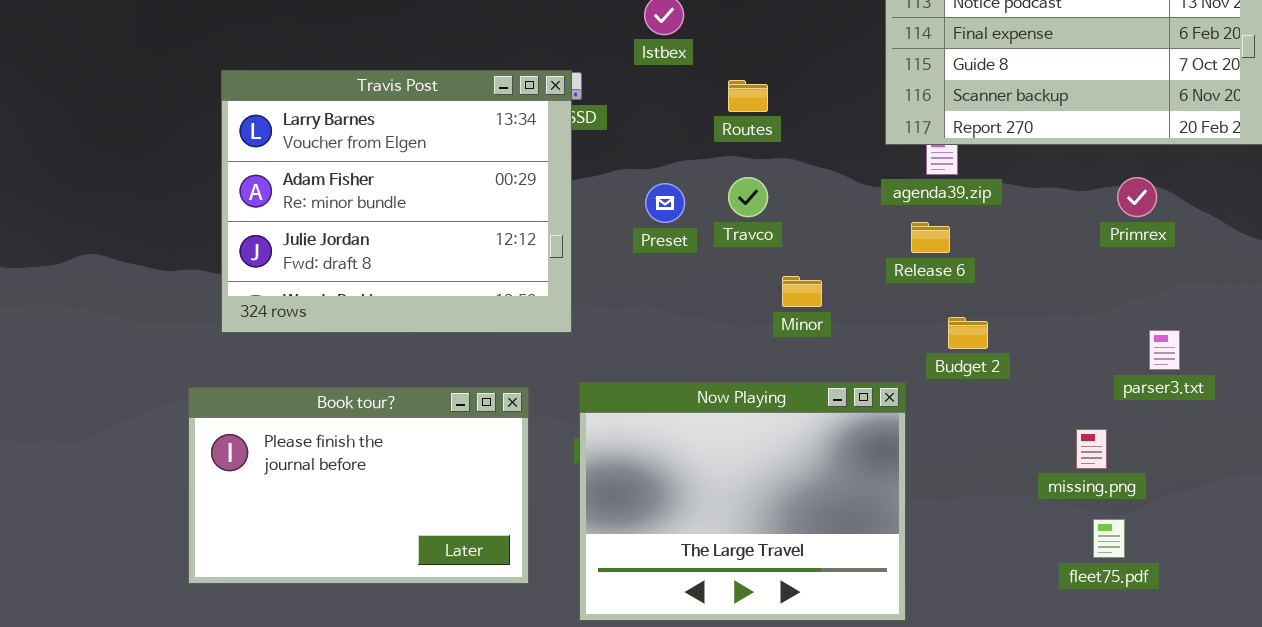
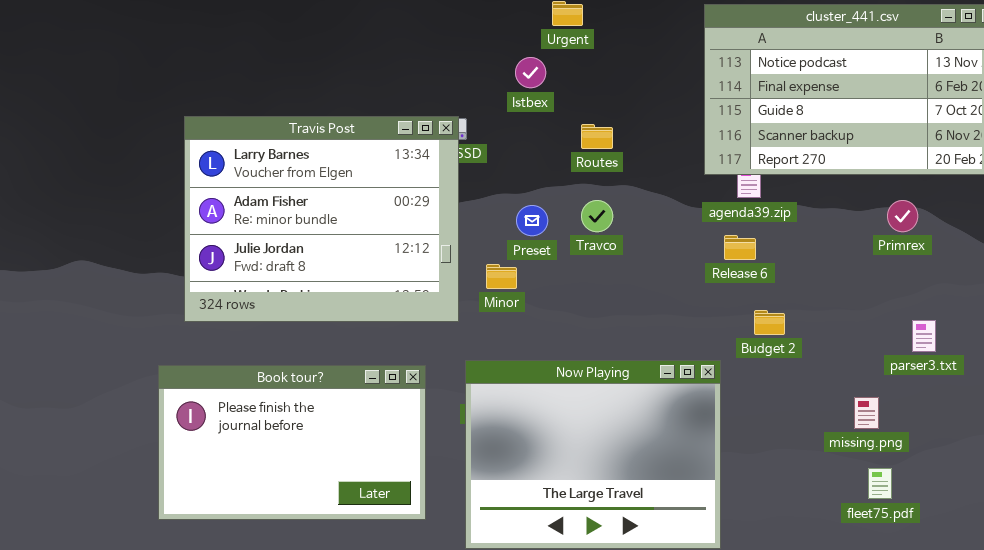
Minor: [782,276,822,307] -> [486,264,517,289], moved

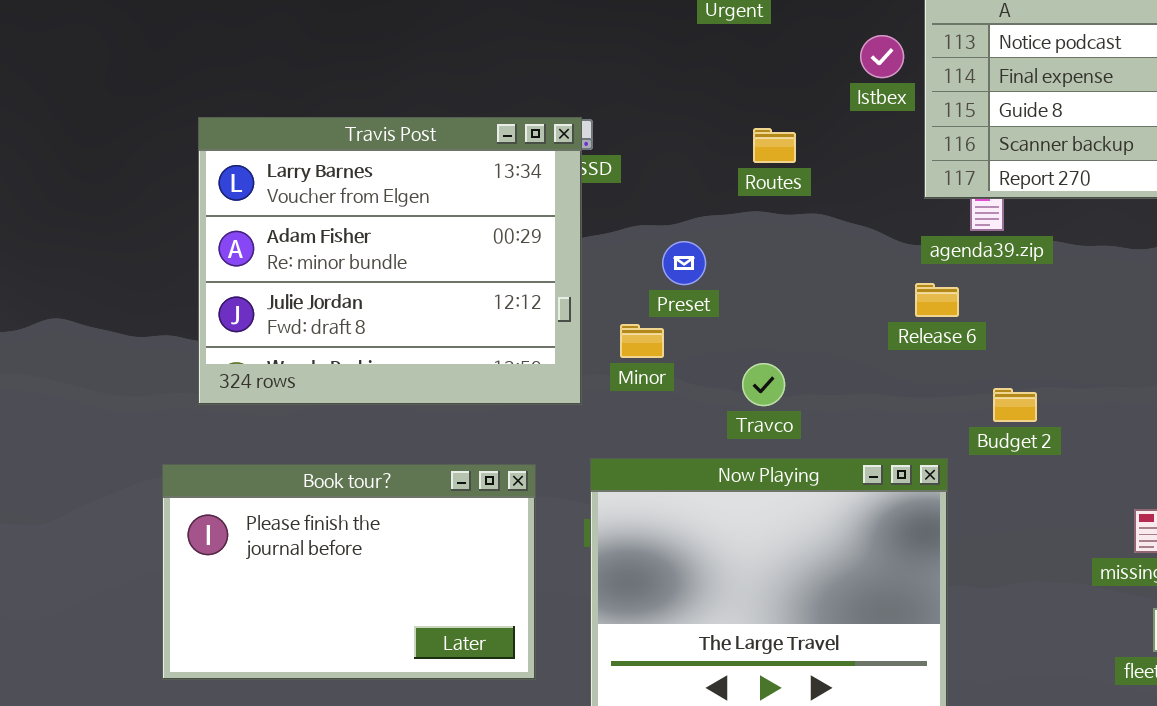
Istbex: [515,57,546,88] -> [860,35,904,78], moved
Travco: [581,200,613,232] -> [742,363,785,406], moved
Release 6: [724,235,756,260] -> [915,283,959,317], moved

